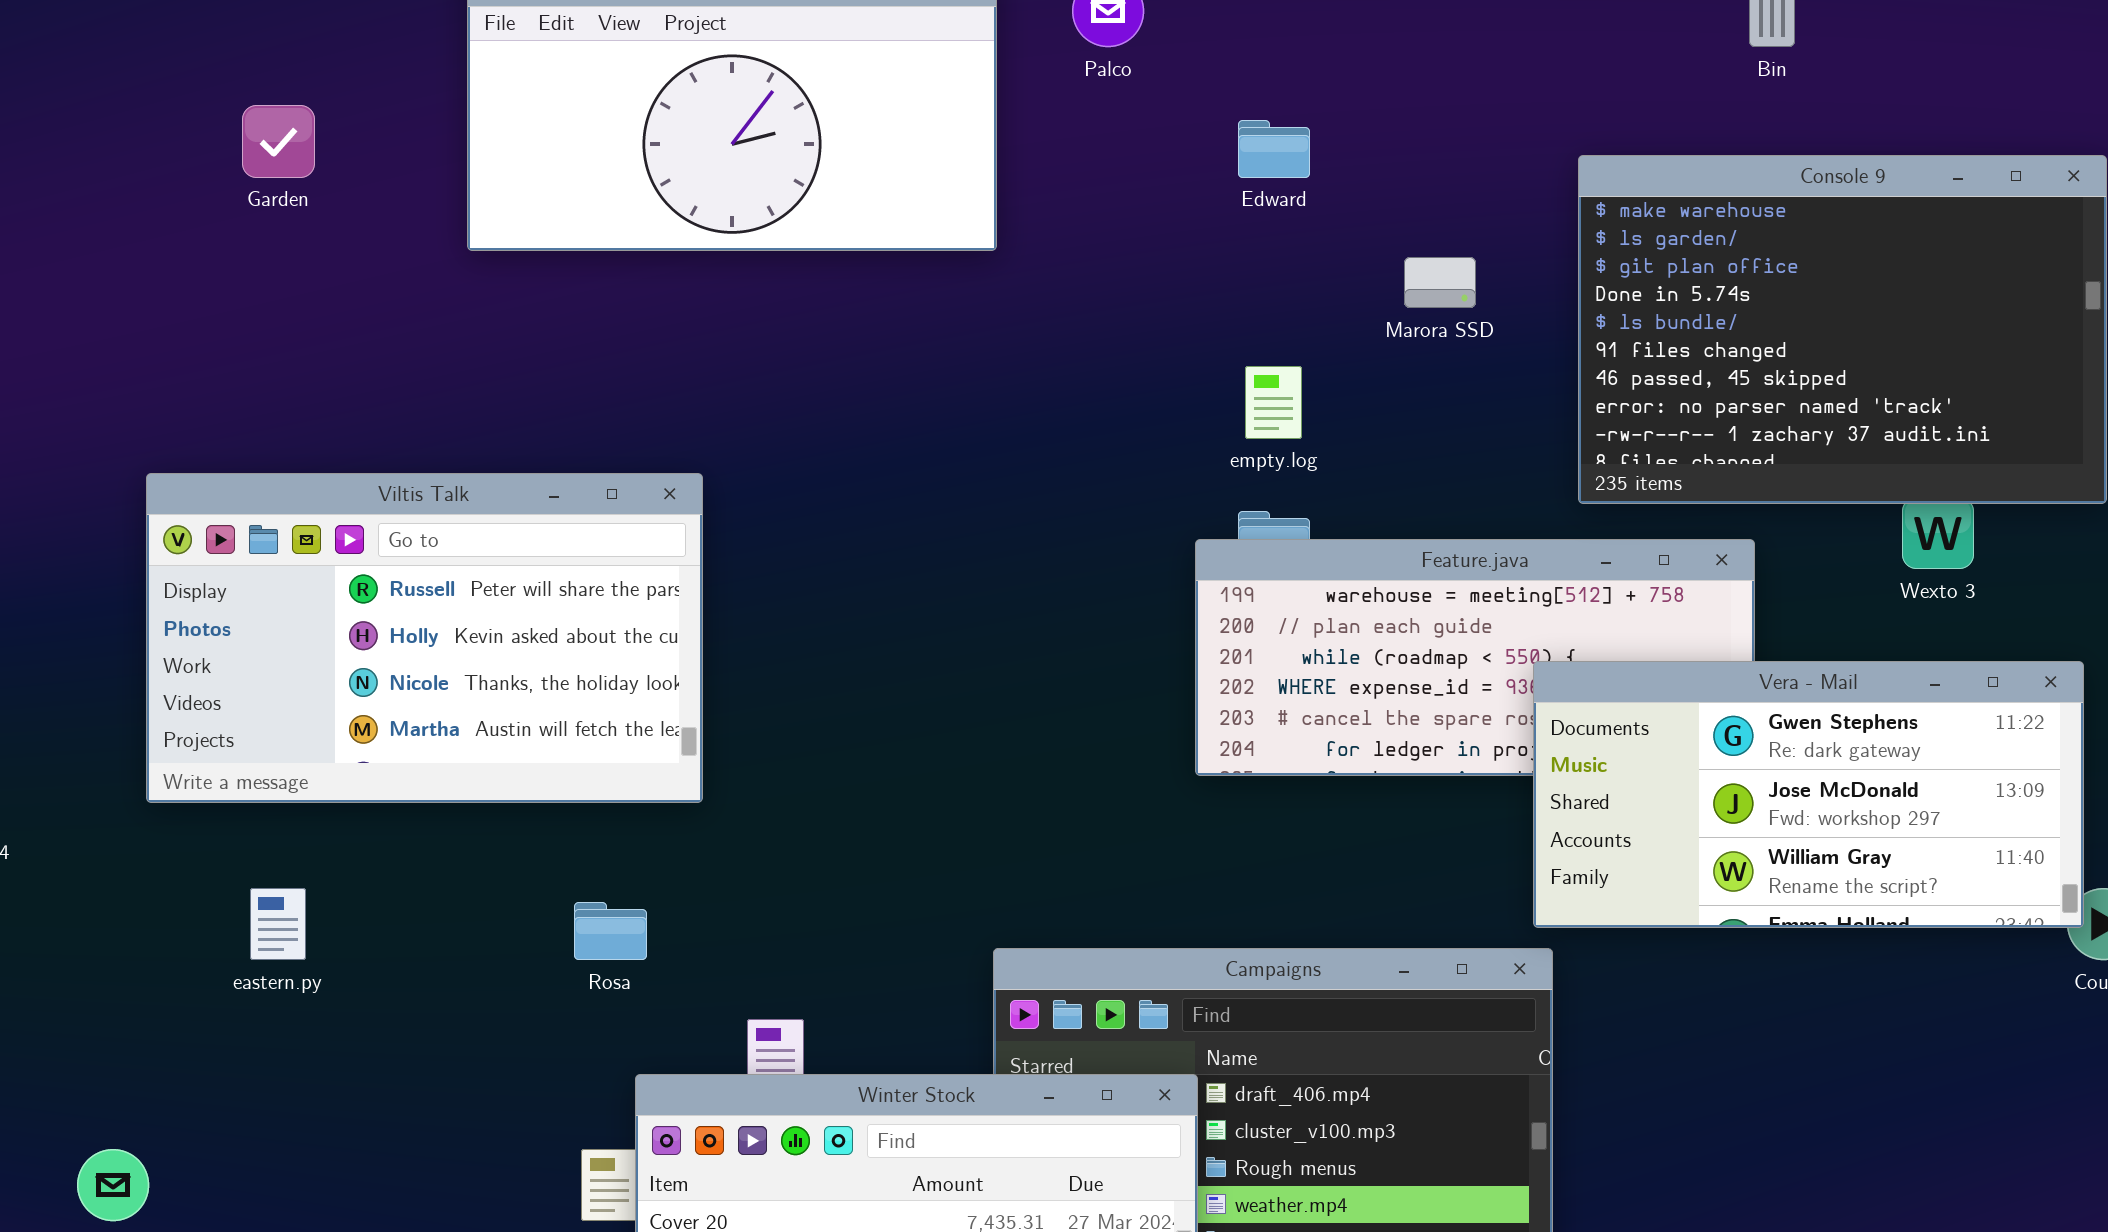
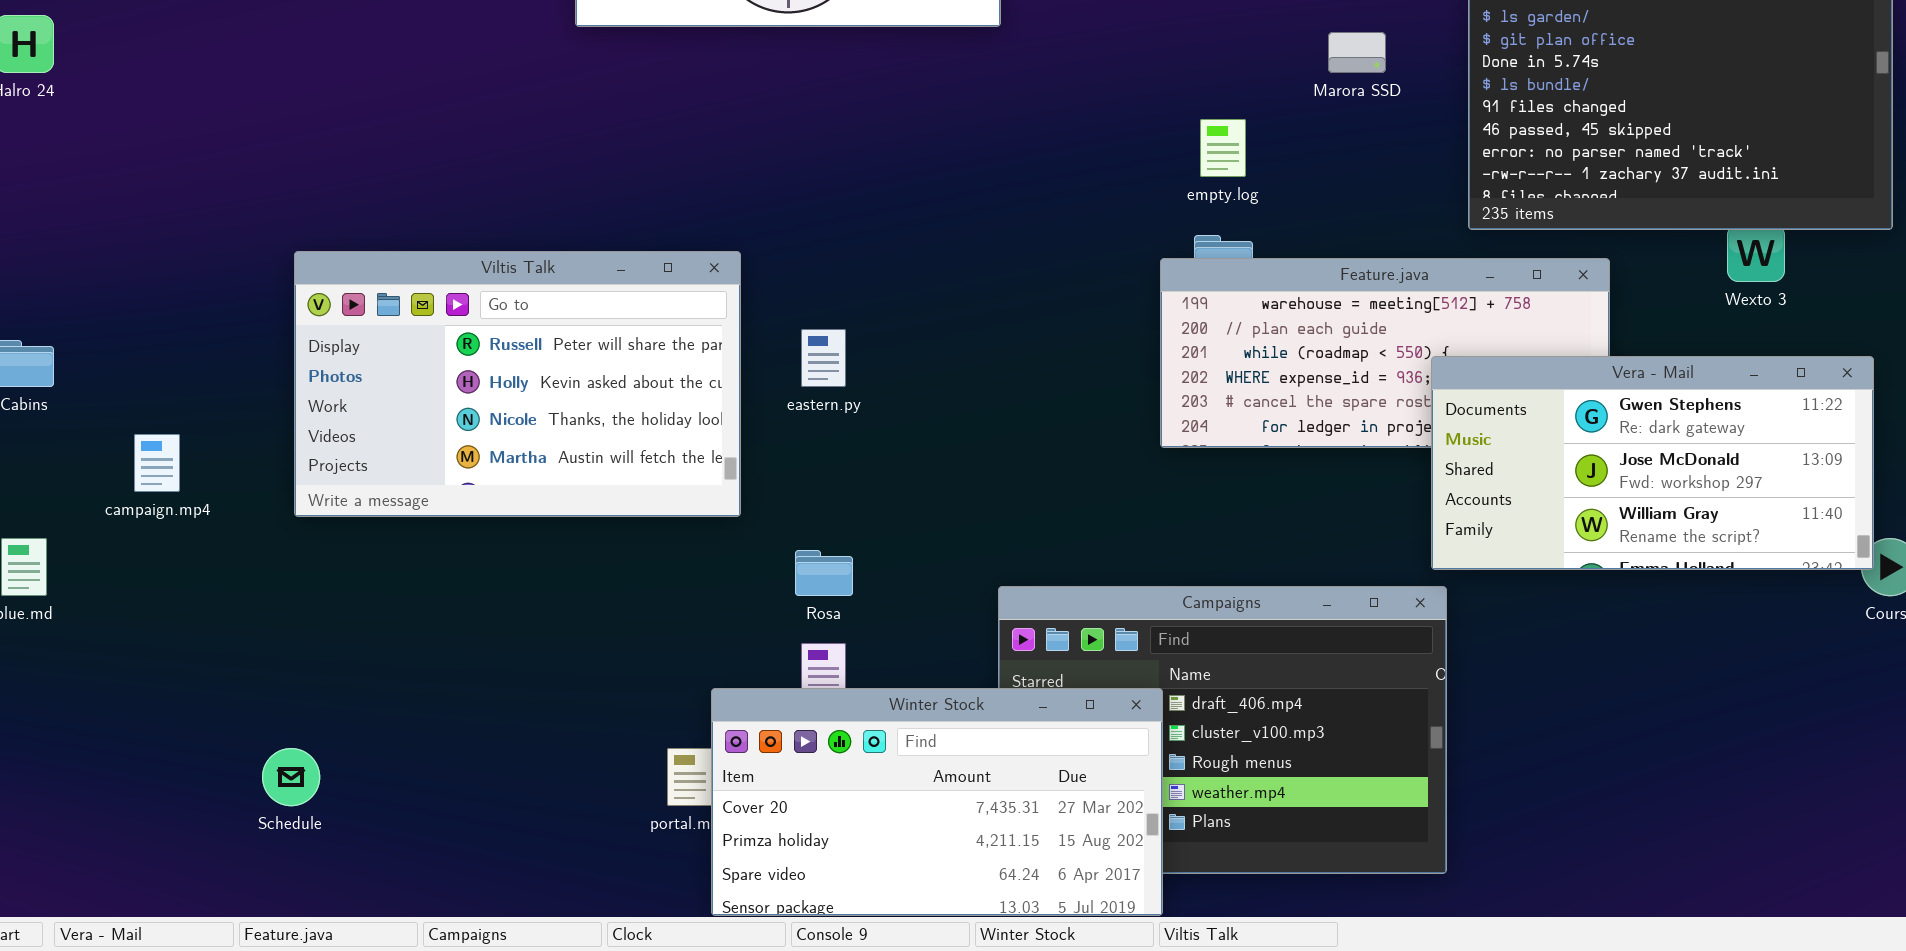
Viltis Talk: [146,473,703,803] -> [294,251,741,517], moved
eastern.py: [250,888,306,960] -> [801,329,846,387], moved
Rosa: [574,902,647,960] -> [795,550,853,596], moved

